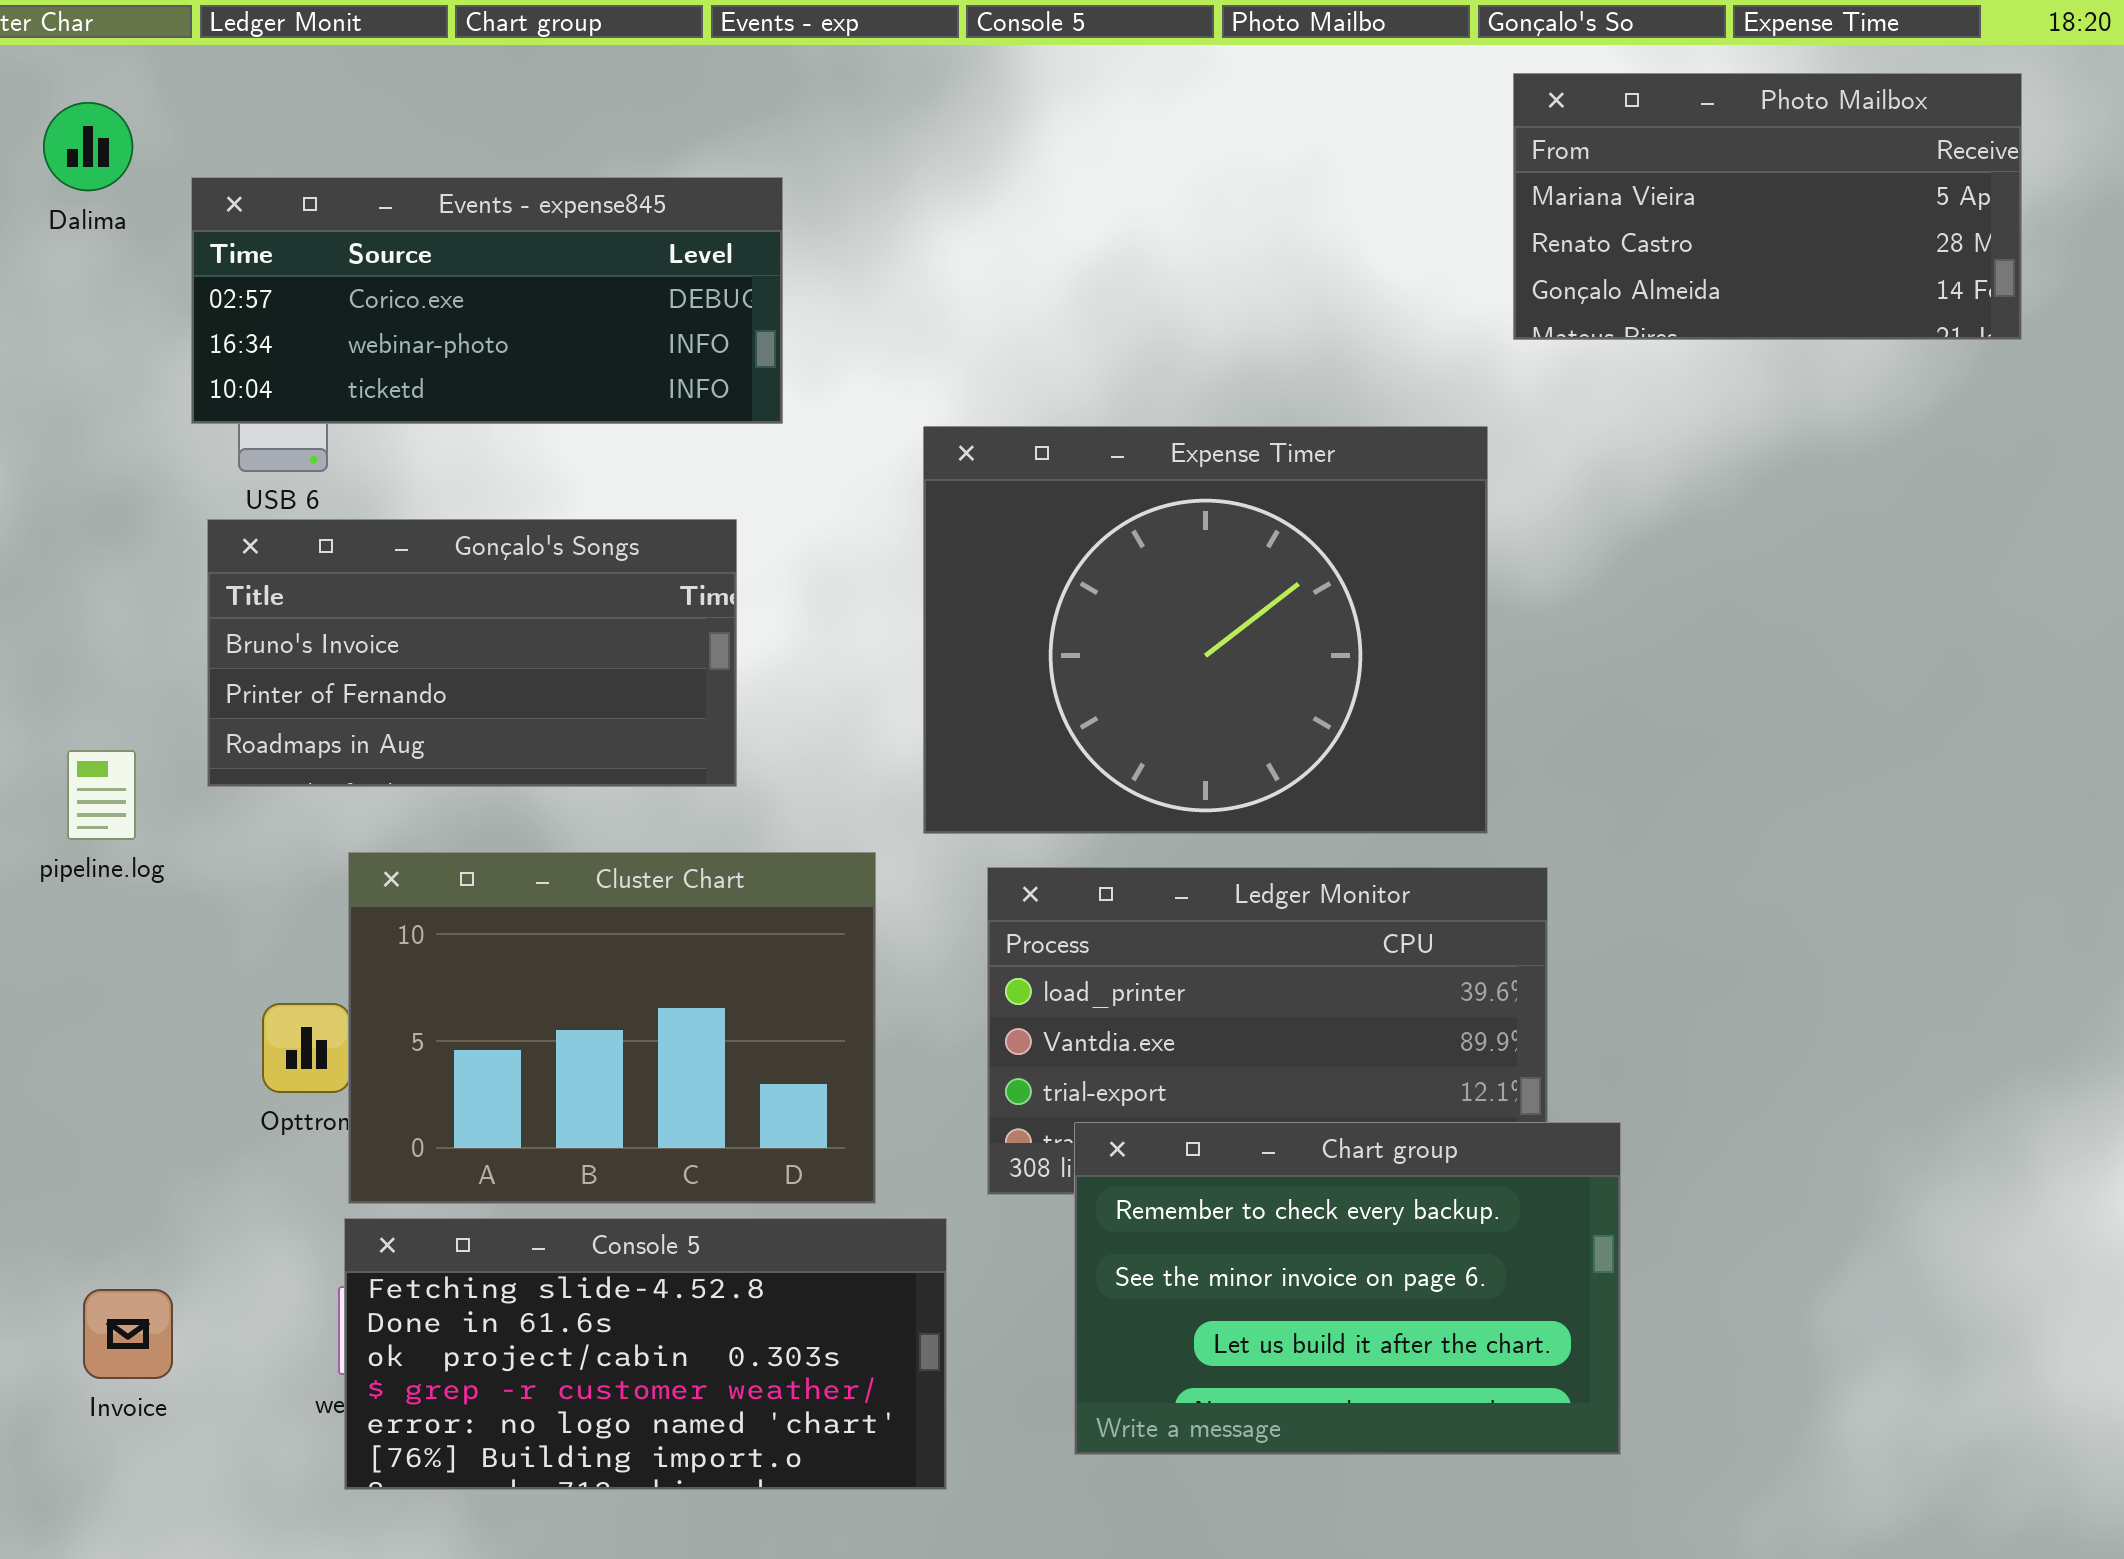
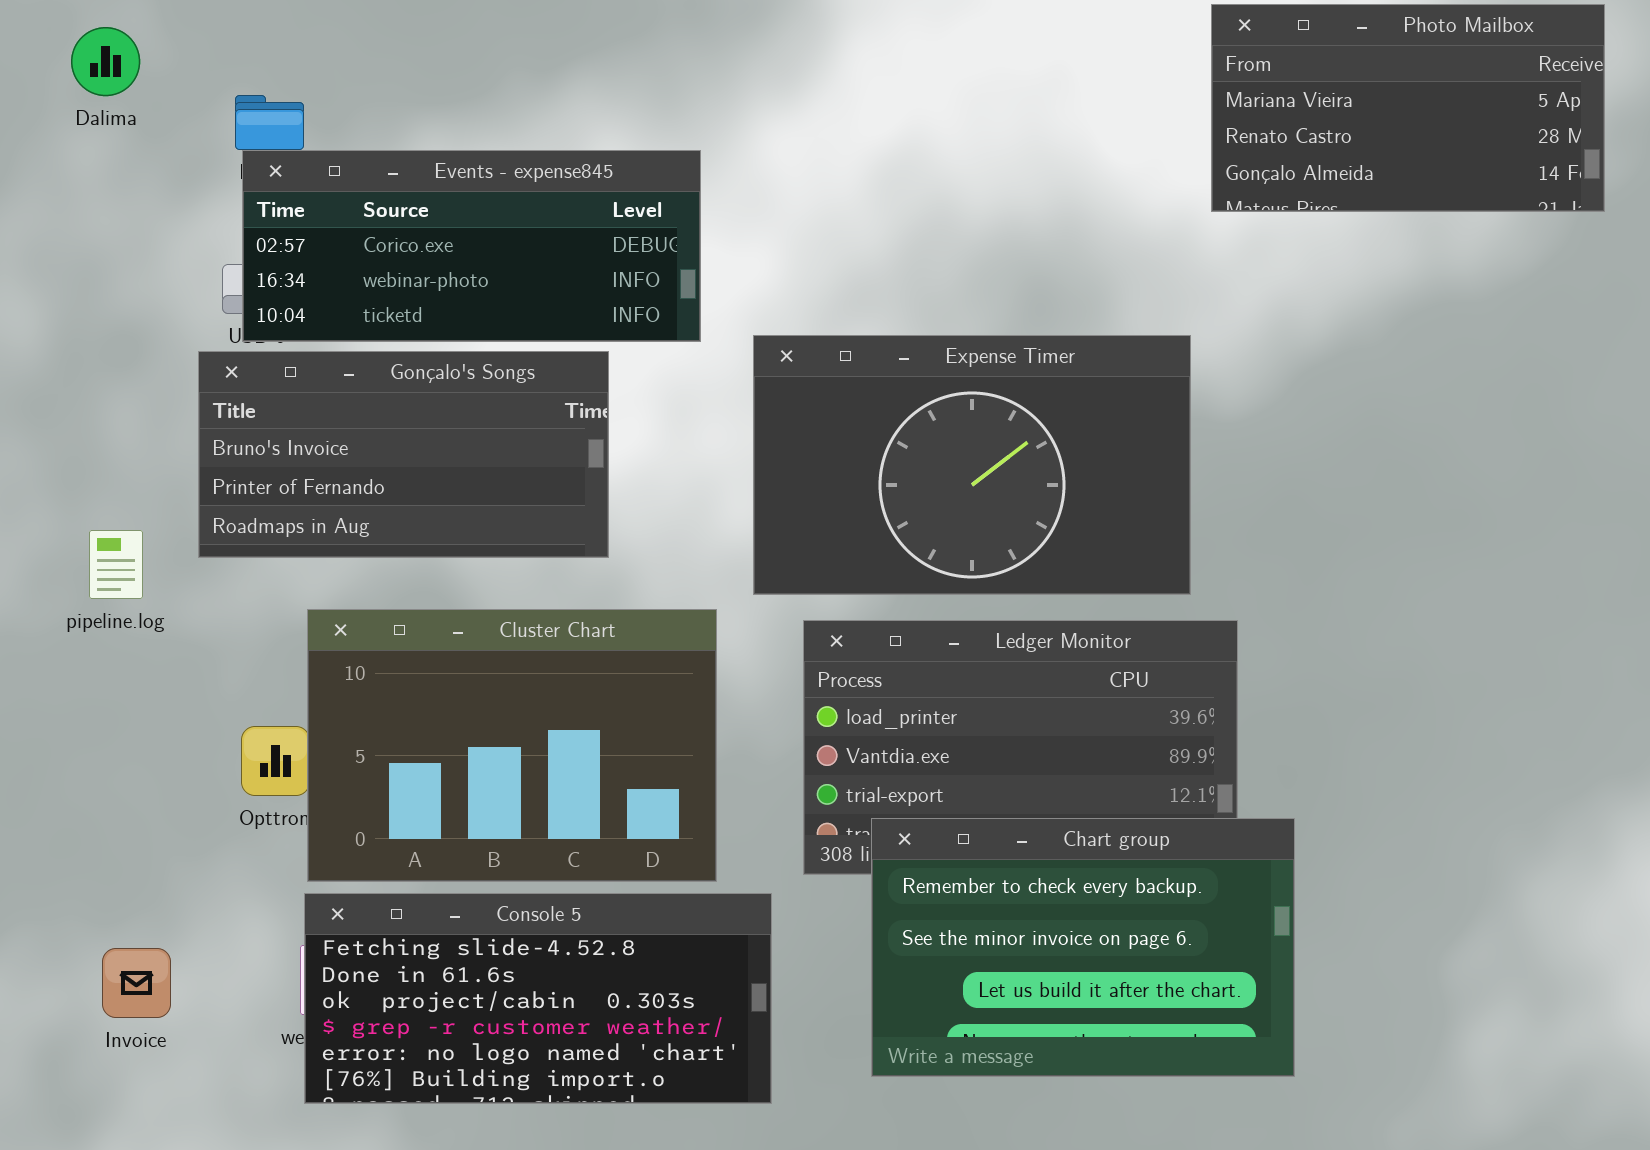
Events - expense845: [191,177,783,424] -> [242,150,701,342], moved
Expense Timer: [923,426,1488,834] -> [753,335,1191,595], resized

